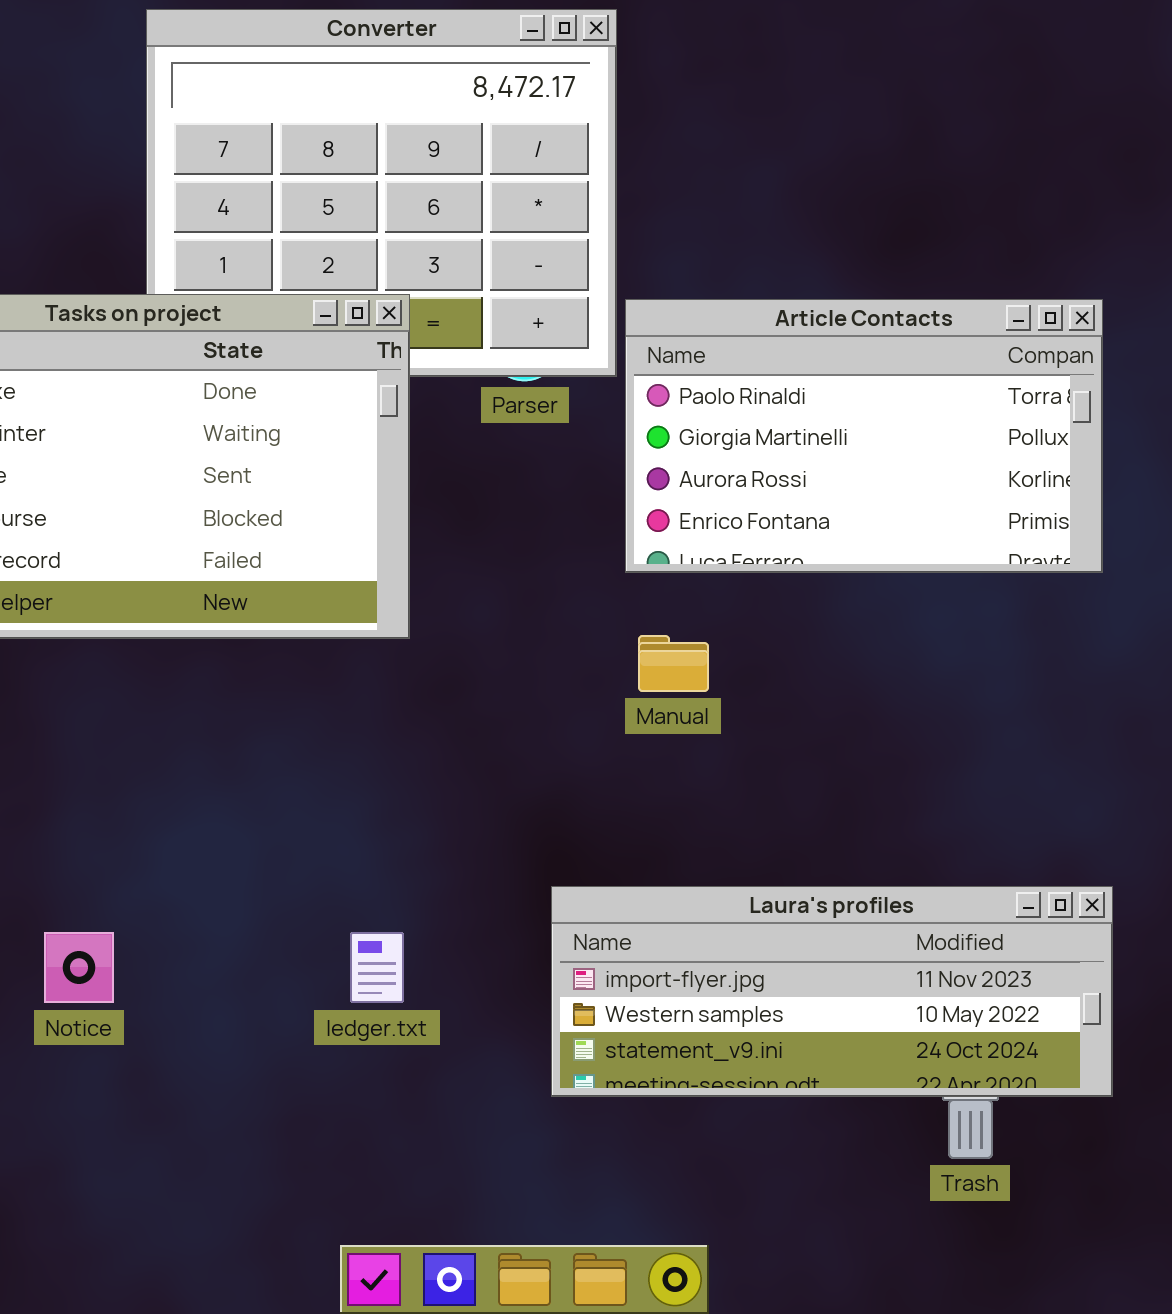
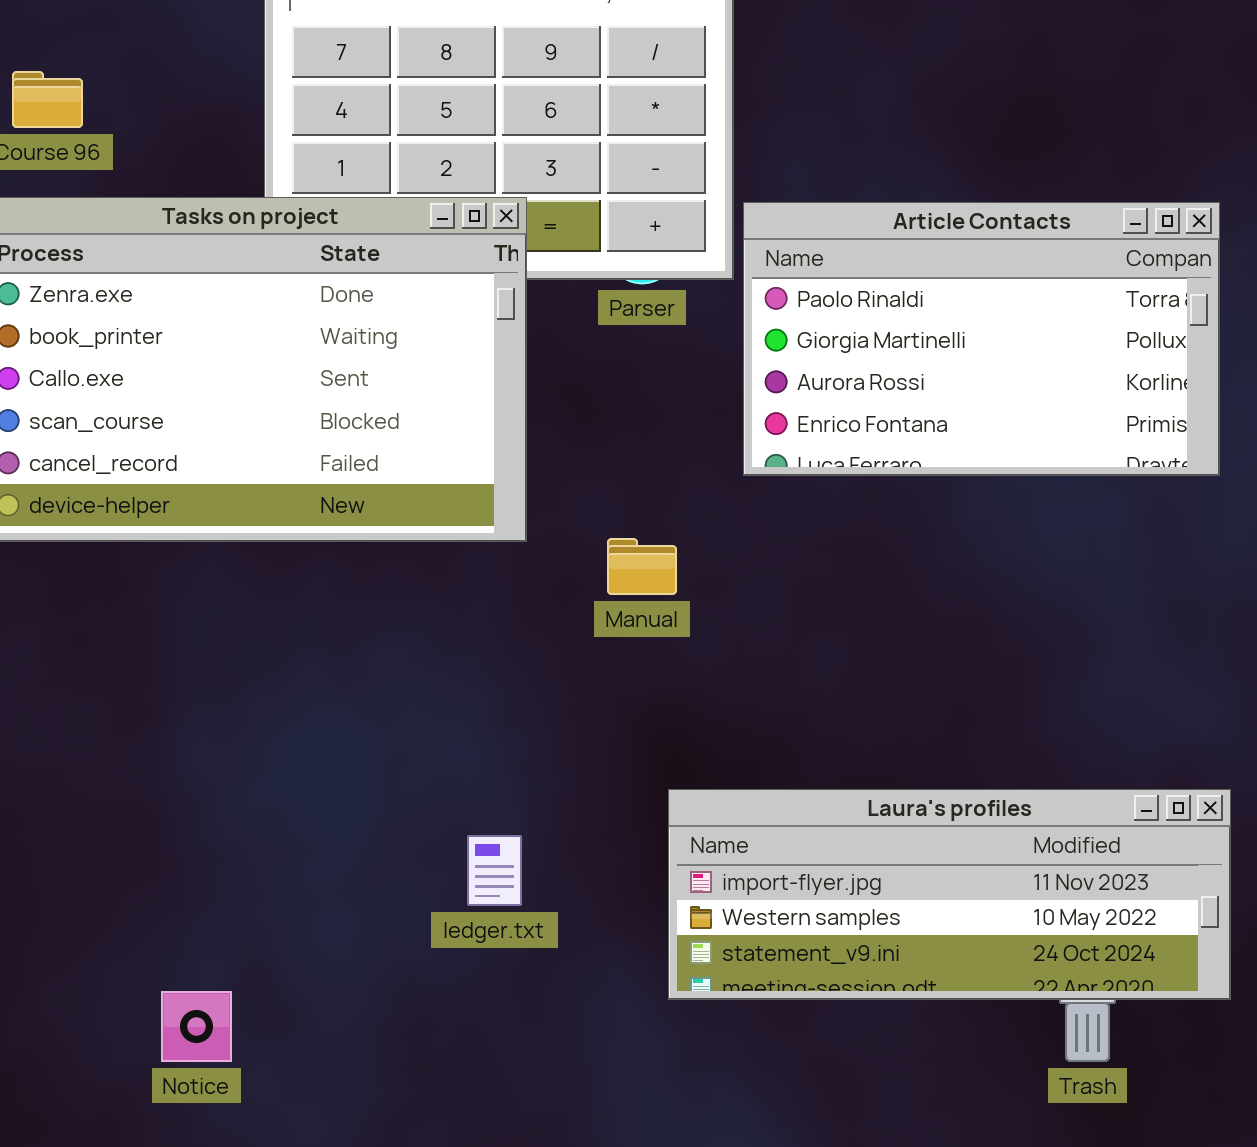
Manual: [638,635,709,692] -> [607,538,677,595], moved
Notice: [44,932,114,1003] -> [161,991,232,1062], moved

